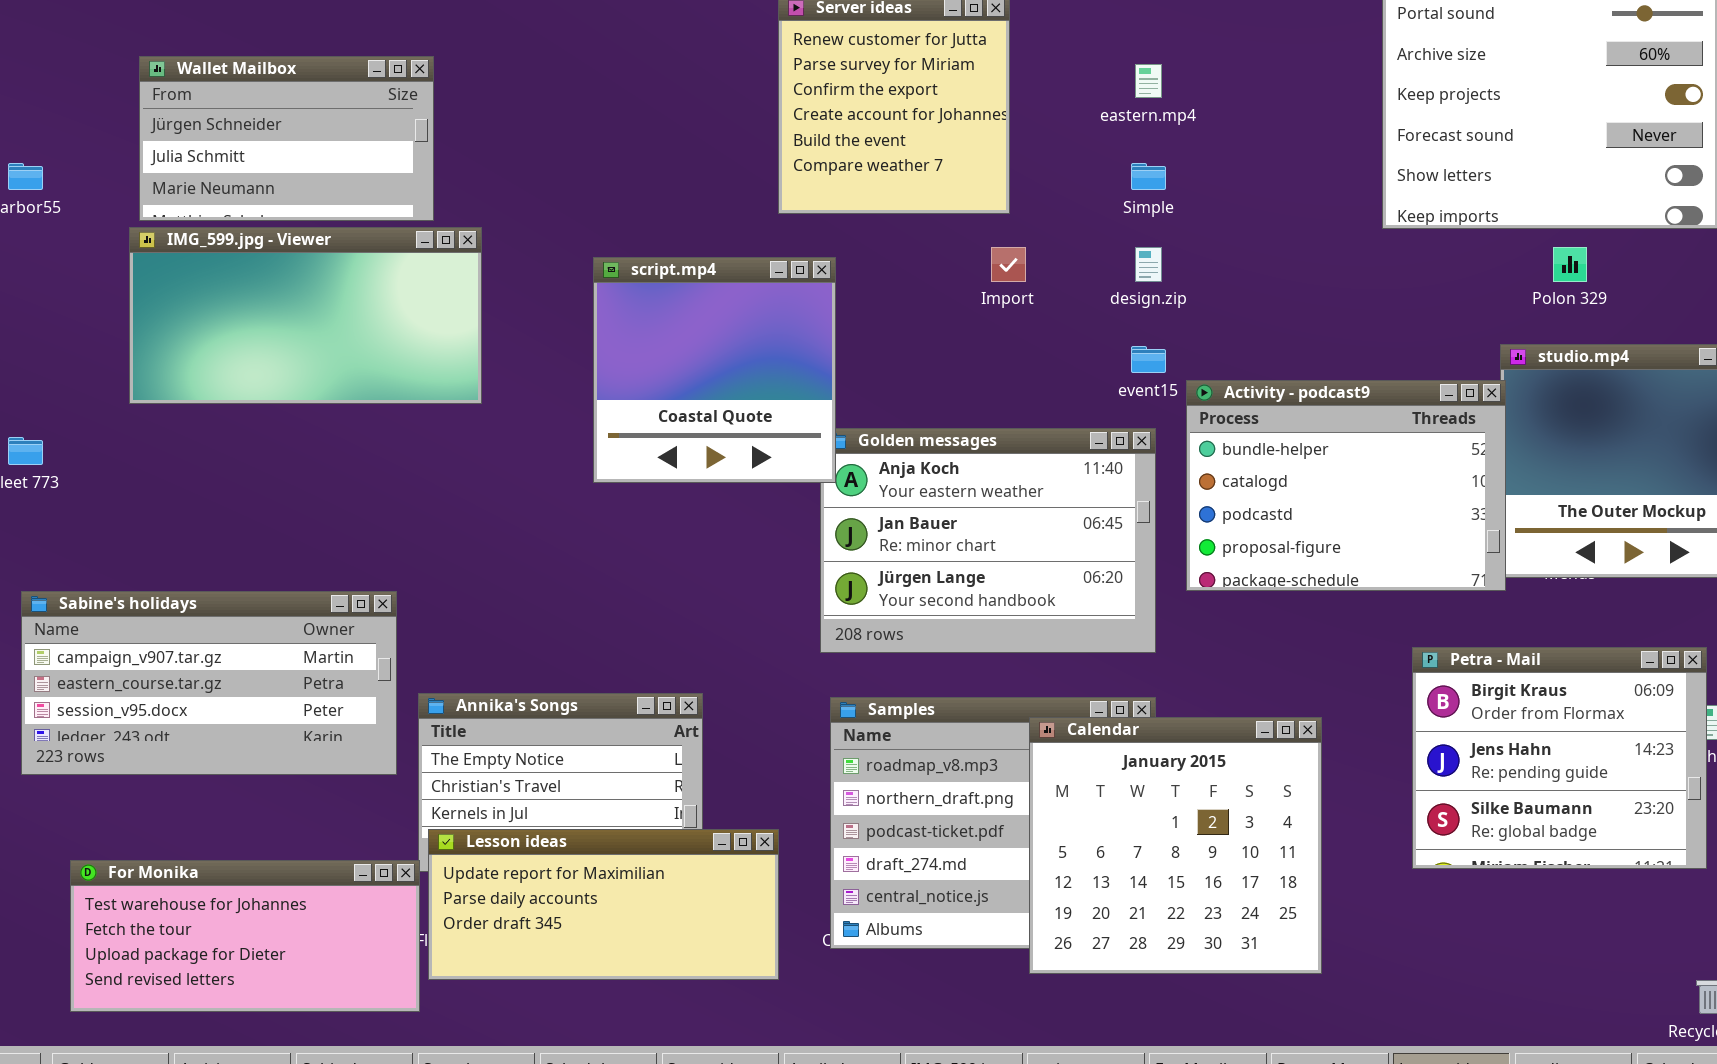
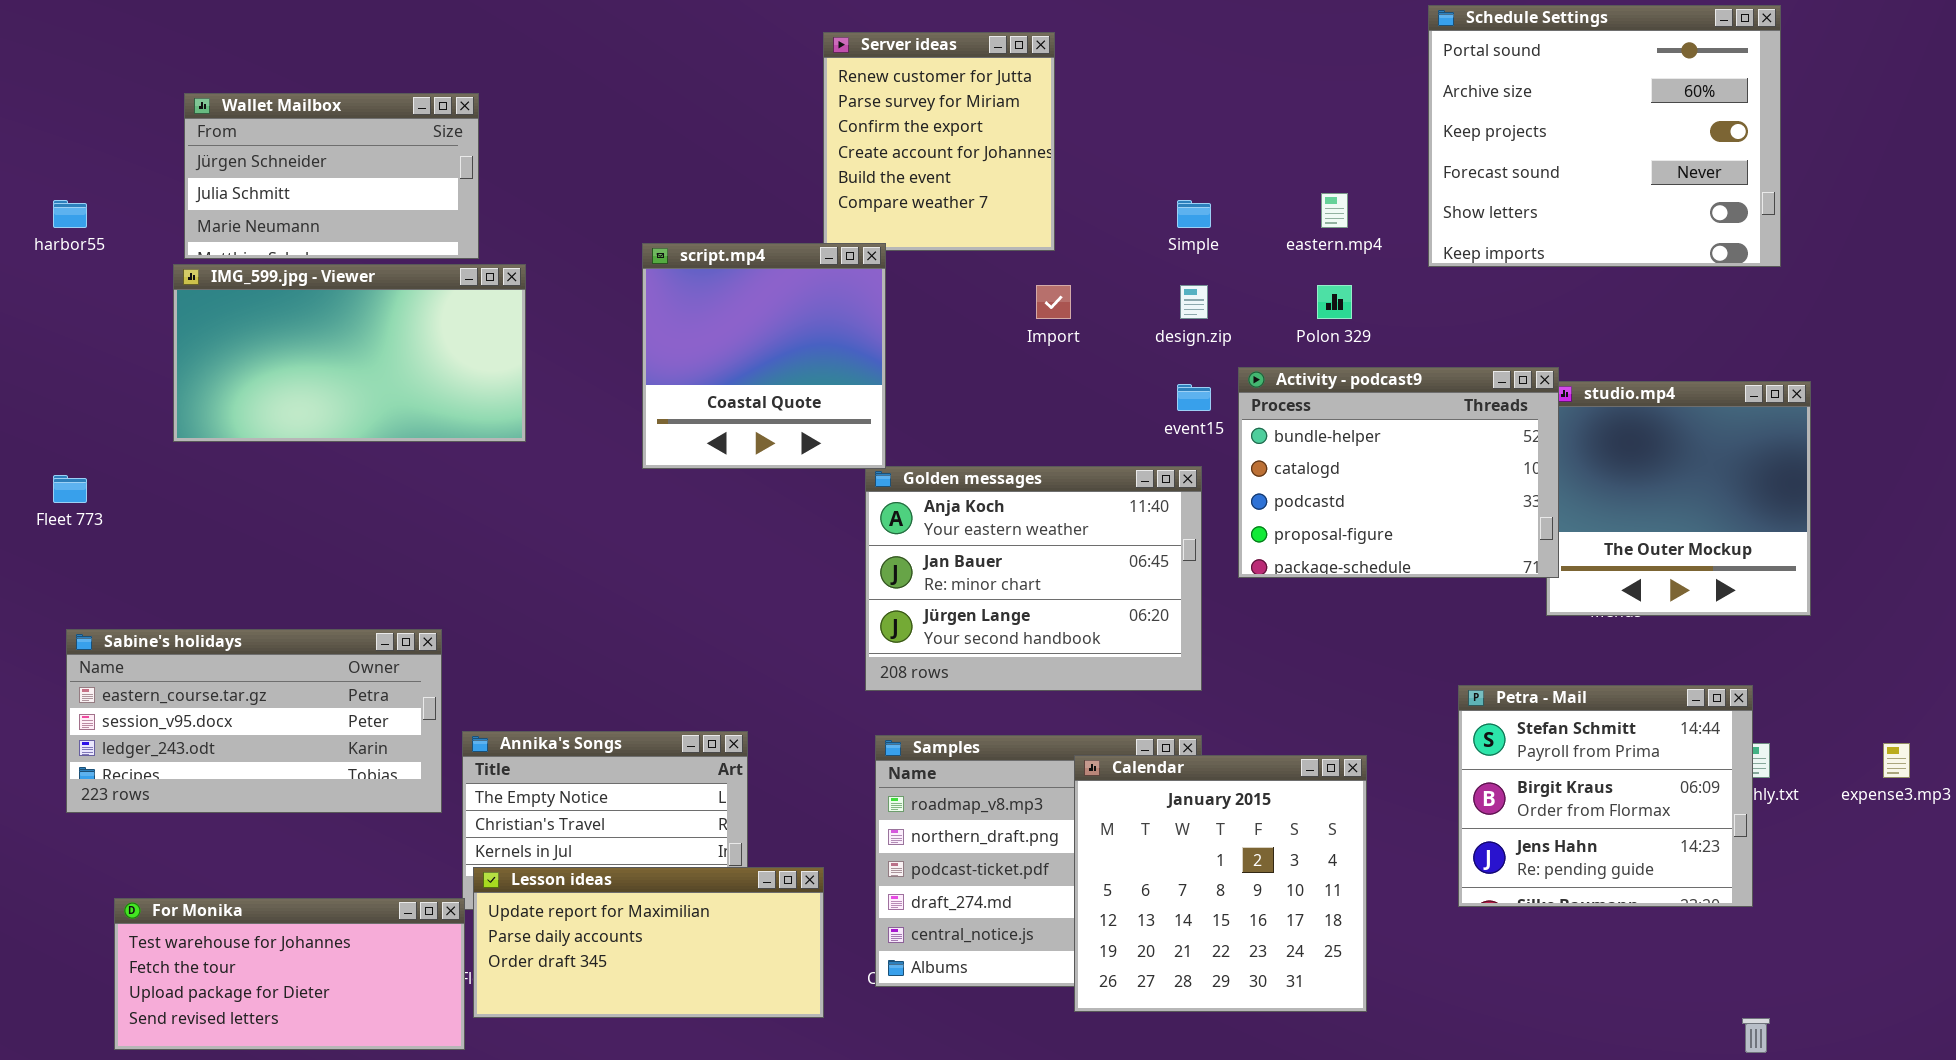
eastern.mp4: [1135,64,1162,98] -> [1321,193,1348,228], moved
Polon 329: [1553,247,1587,282] -> [1317,285,1352,319], moved
script.mp4: [593,257,836,483] -> [642,243,886,469], moved
Activity - podcast9: [1186,380,1506,591] -> [1238,367,1559,578], moved
Sabine's holidays: [21,591,397,775] -> [66,629,442,813], scrolled down 1 row
Petra - Mail: [1412,647,1707,869] -> [1458,685,1753,907], scrolled up 1 row

